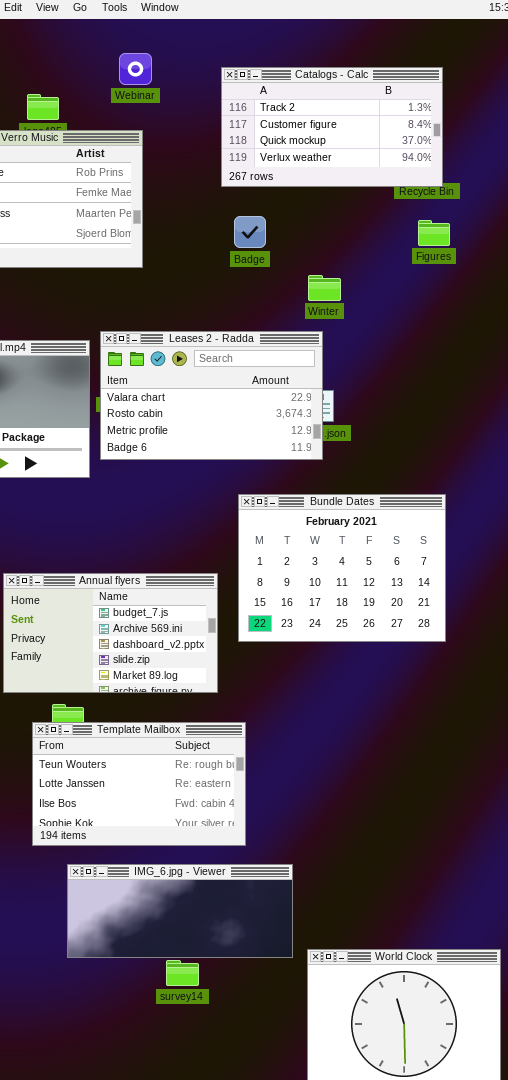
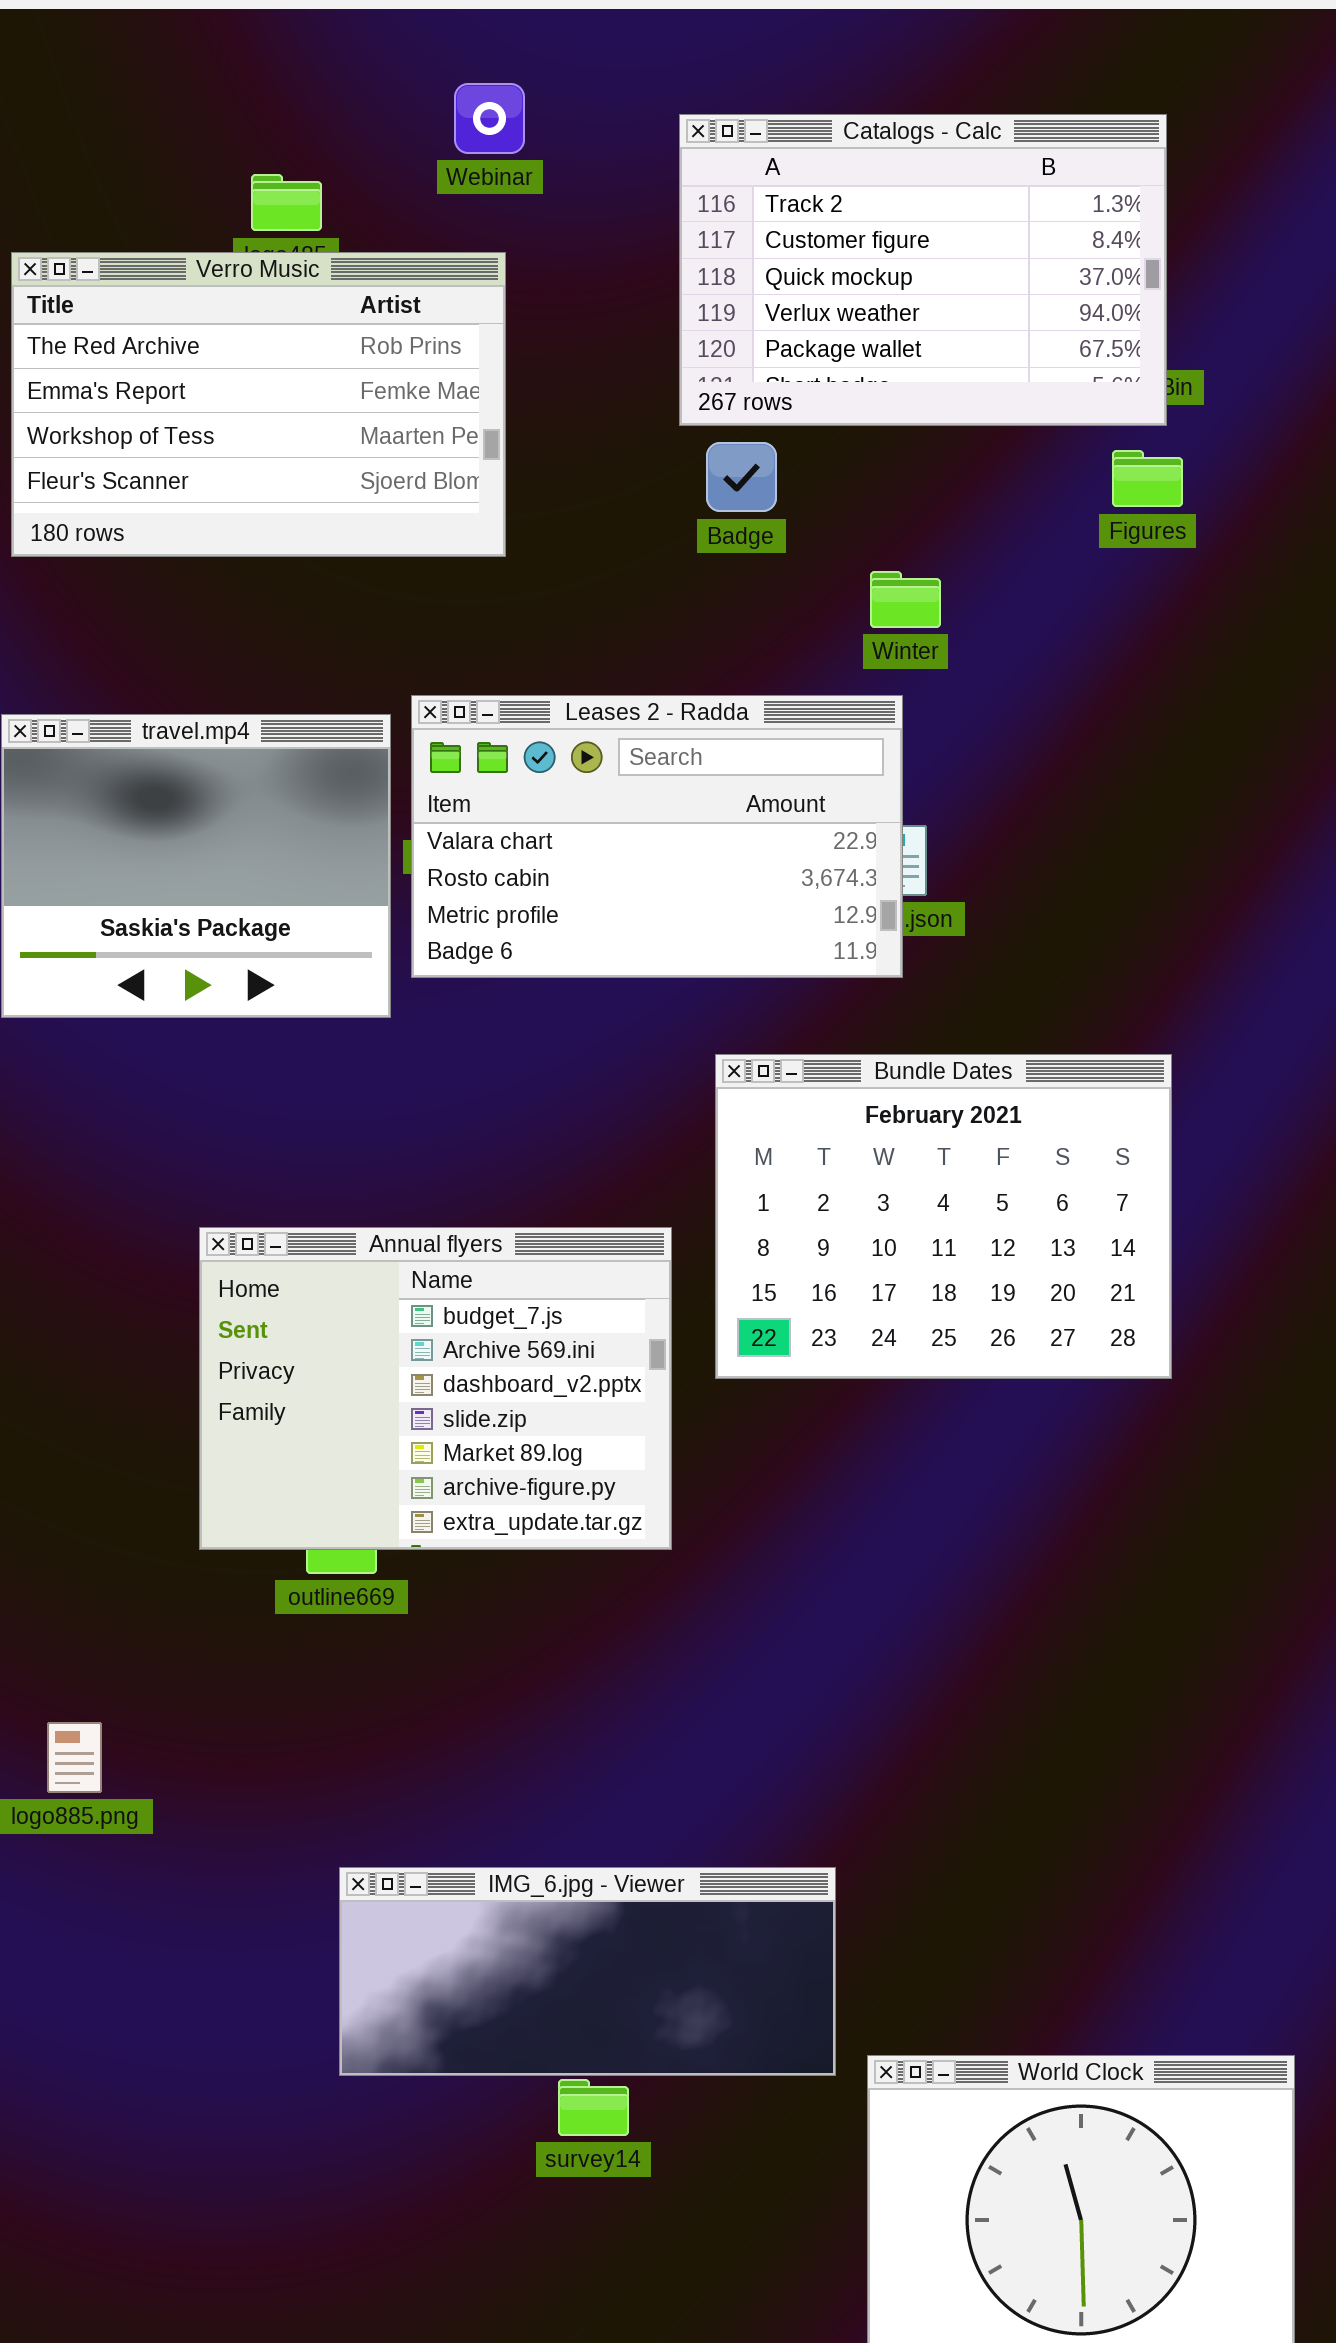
Catalogs - Calc: [221,67,443,187] -> [679,114,1167,426], resized
Annual flyers: [3,573,218,693] -> [199,1227,672,1550], resized
Template Mailbox: [32,722,246,846] -> none, closed

